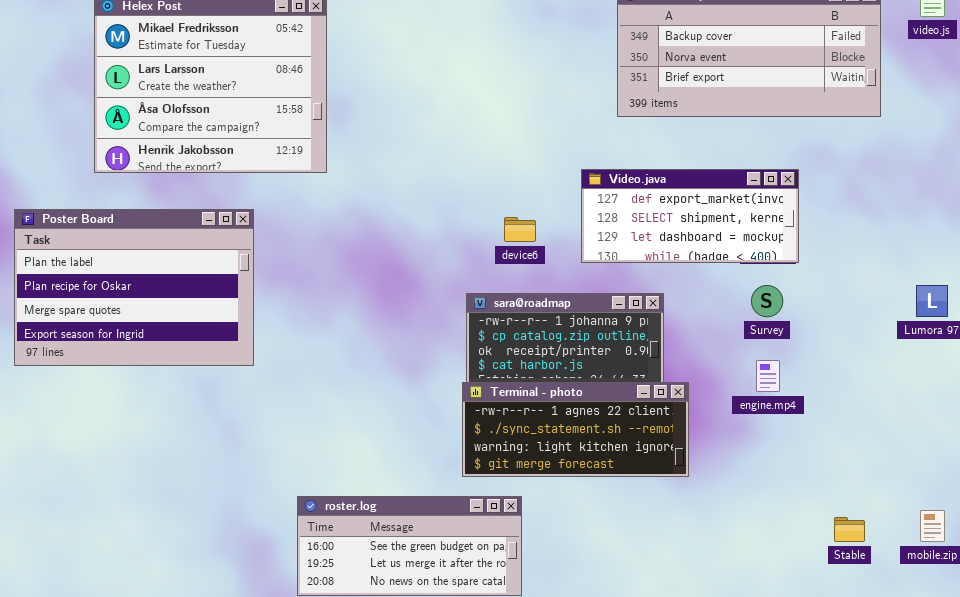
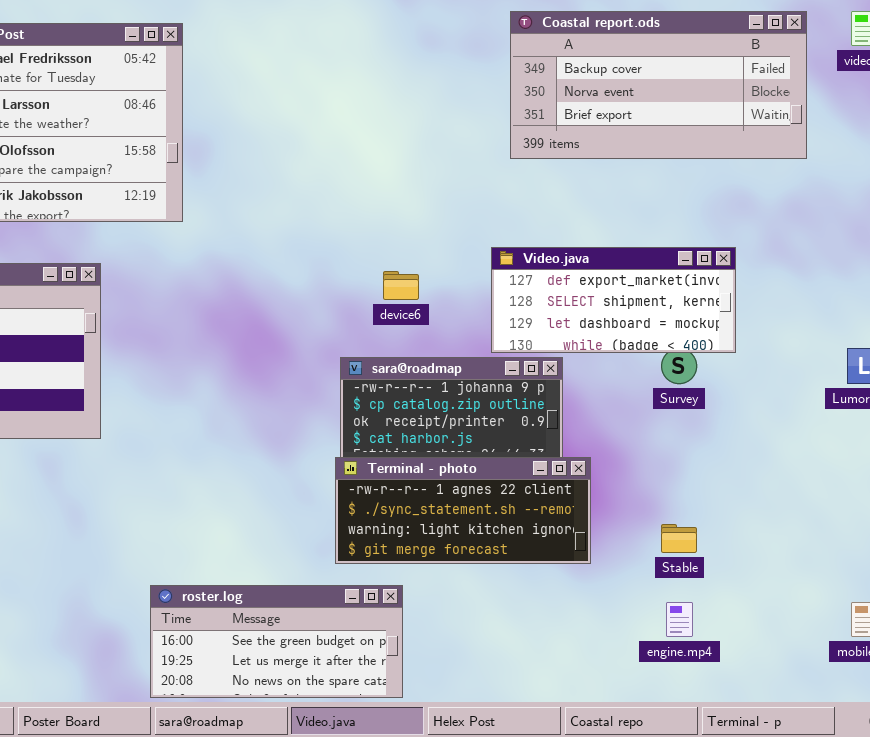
Video.java: [581,169,799,263] -> [491,247,736,353], moved
engine.mp4: [756,360,780,392] -> [666,602,693,637], moved
Stable: [834,517,865,542] -> [661,524,697,553], moved

